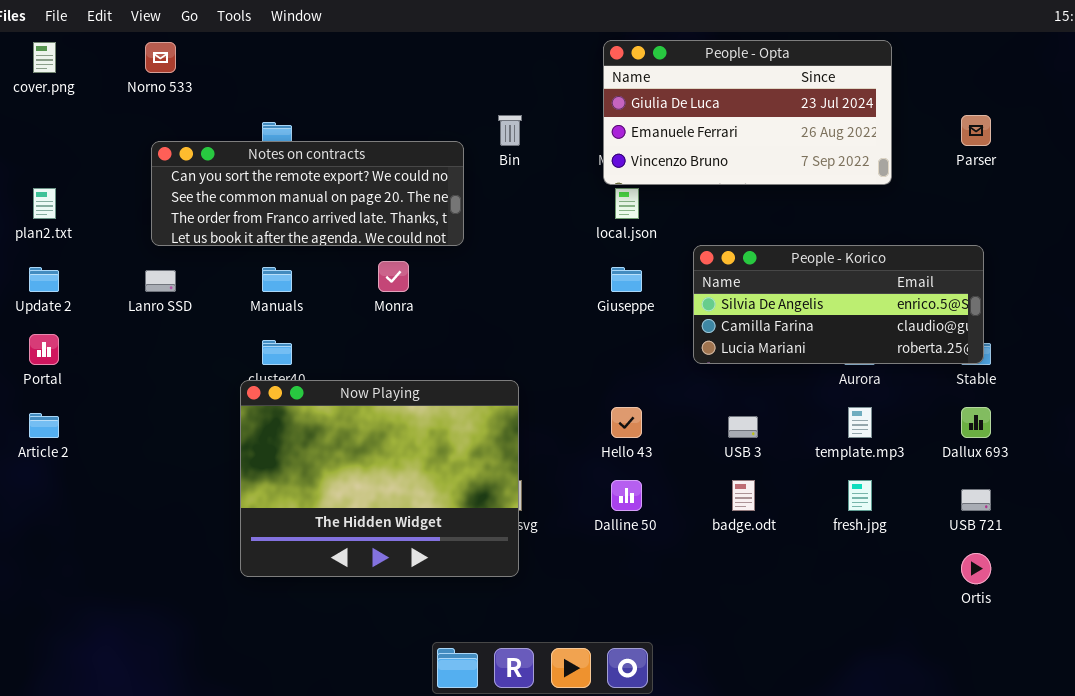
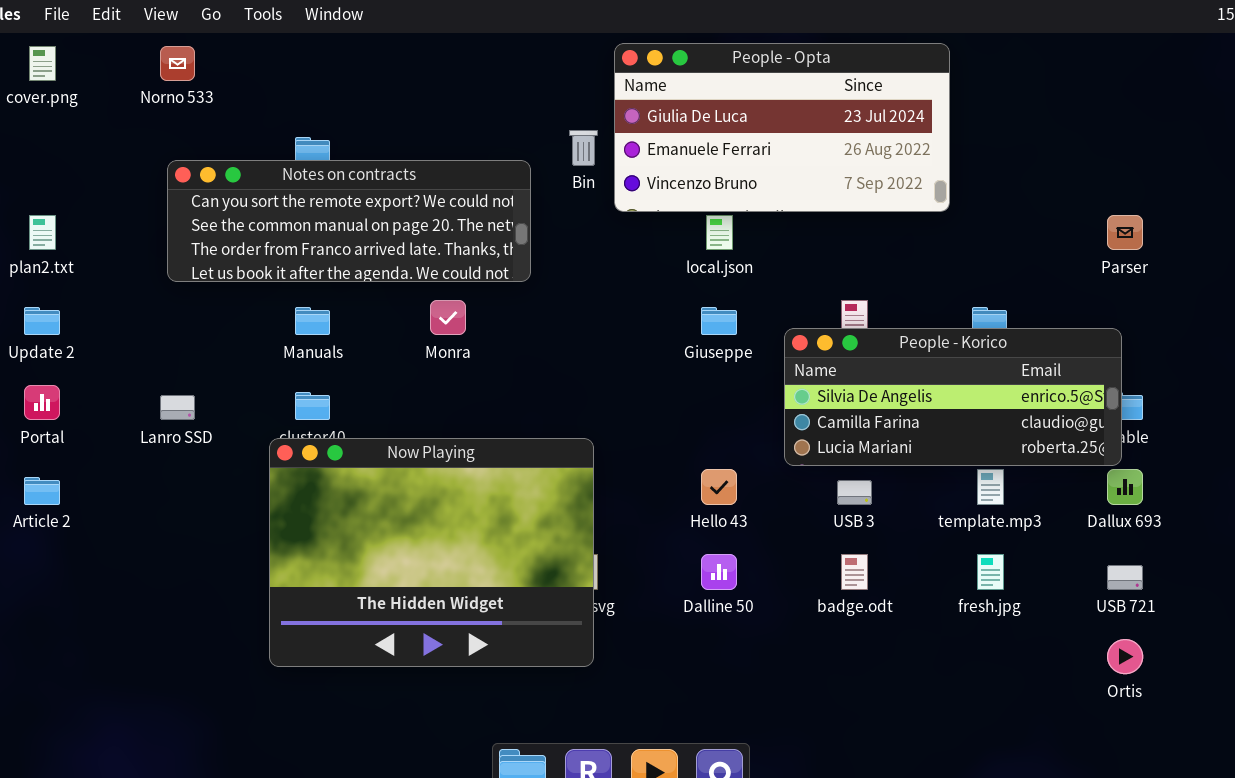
People - Opta: [603,40,892,185] -> [614,43,950,212], moved
Parser: [961,115,991,146] -> [1107,215,1143,250], moved
People - Korico: [693,245,984,364] -> [784,328,1122,466], moved
Lanro SSD: [145,270,176,292] -> [160,395,195,420], moved

